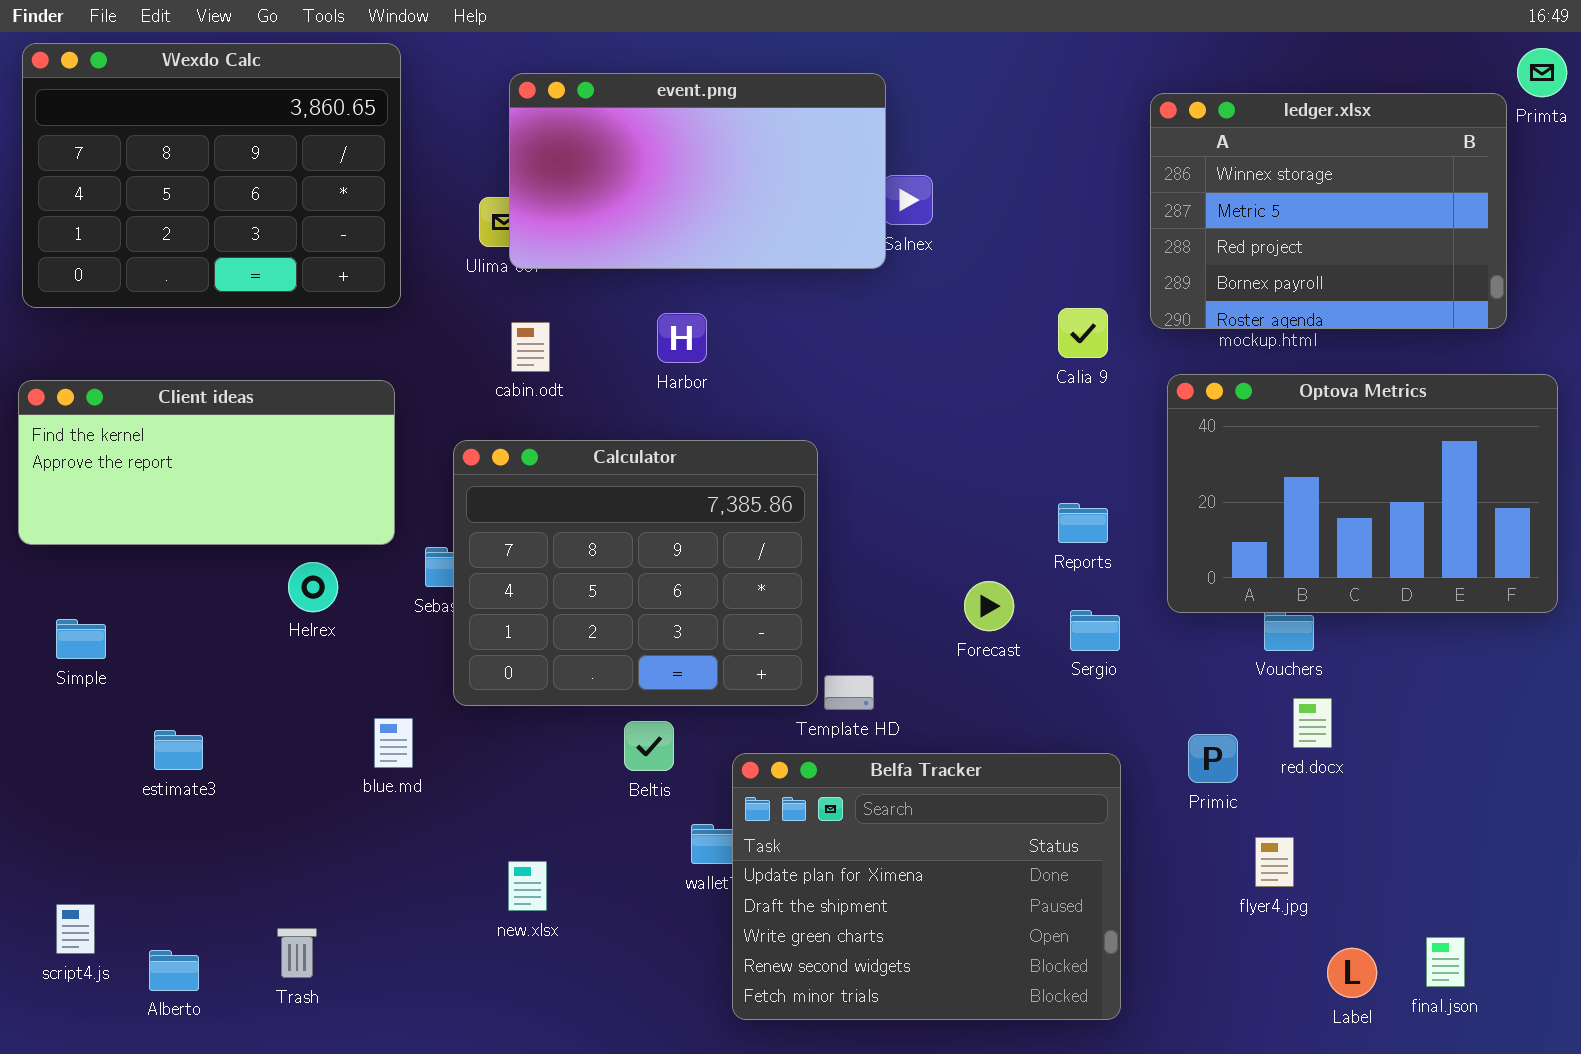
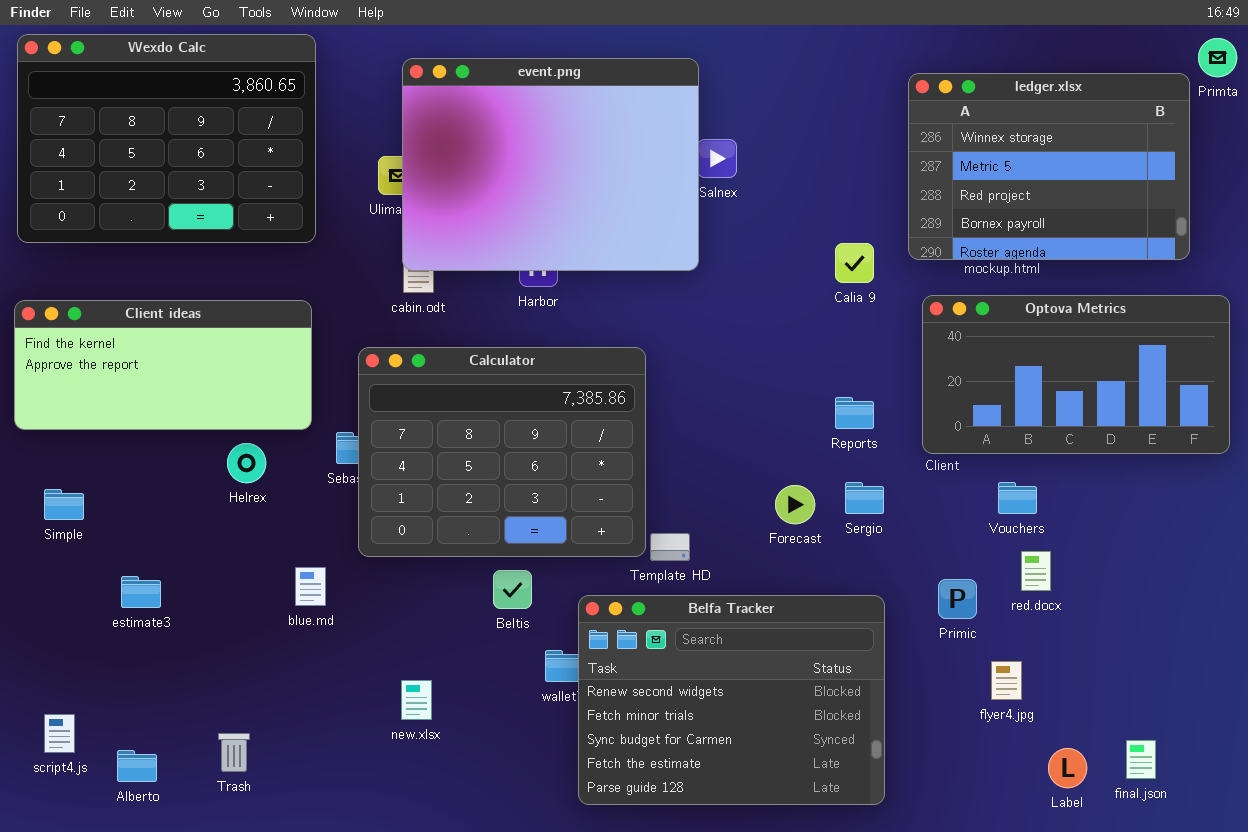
event.png: [509,73,886,269] -> [402,58,699,271], resized
Optova Metrics: [1167,374,1558,613] -> [922,295,1230,454], resized
Forecast: [964,581,1014,631] -> [775,485,815,524], moved
Belfa Tracker: [732,753,1121,1020] -> [578,595,885,805], scrolled down 3 rows

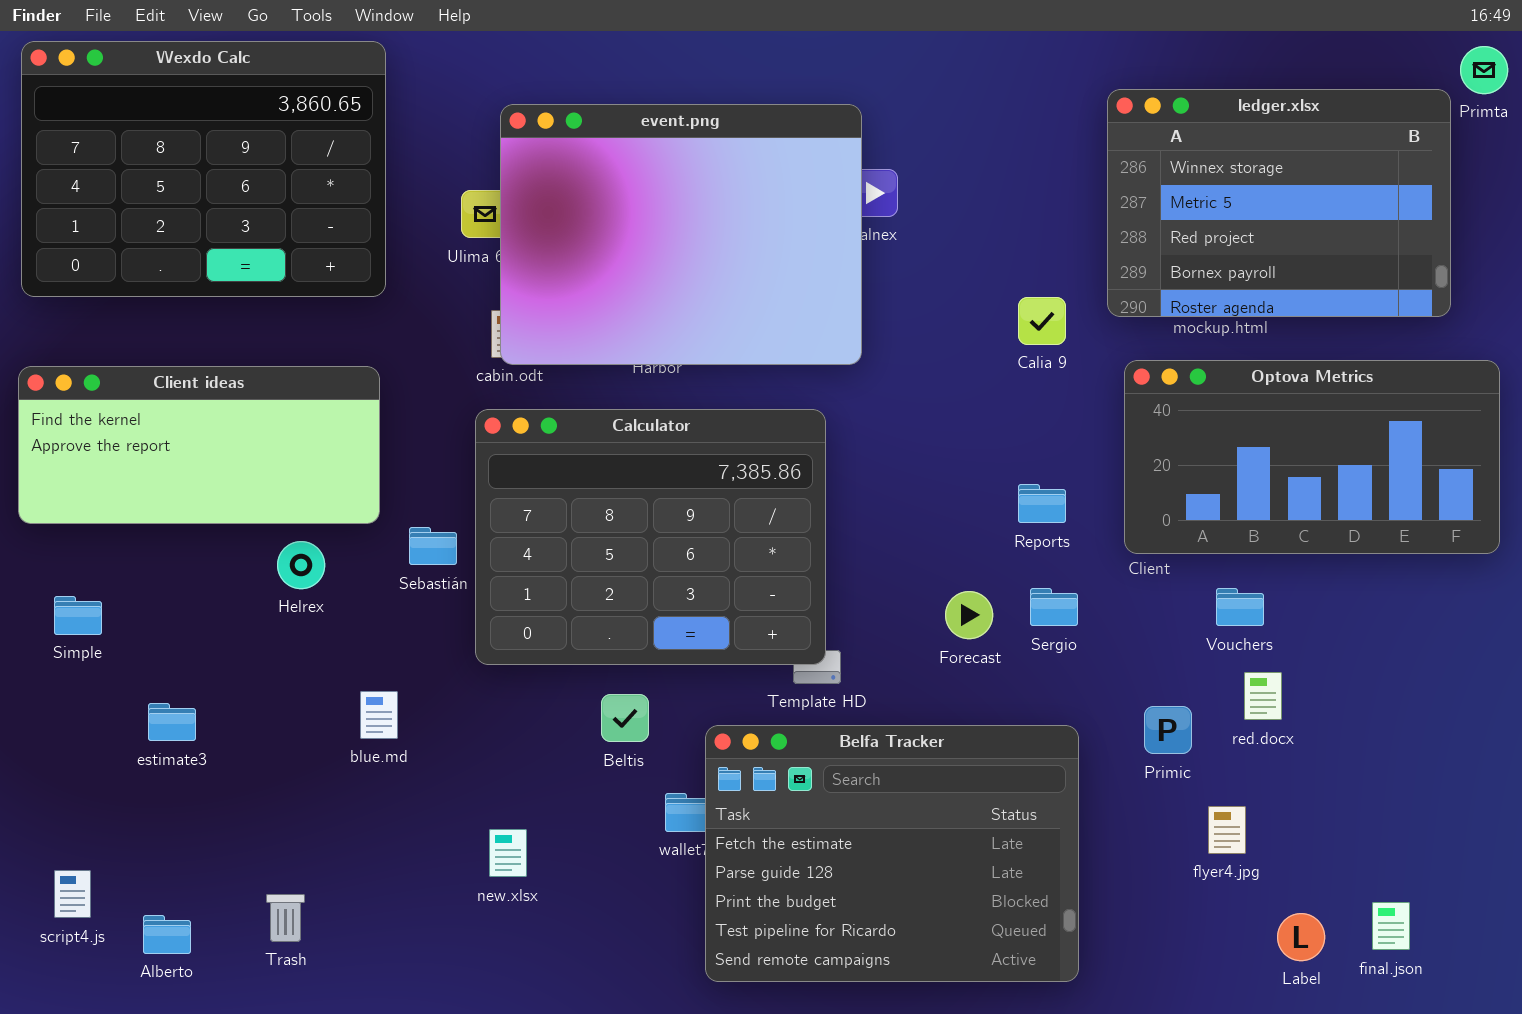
event.png: [402,58,699,271] -> [500,104,862,365], moved
Calculator: [358,347,646,557] -> [475,409,826,665], moved
Belfa Tracker: [578,595,885,805] -> [705,725,1079,982], scrolled down 3 rows

